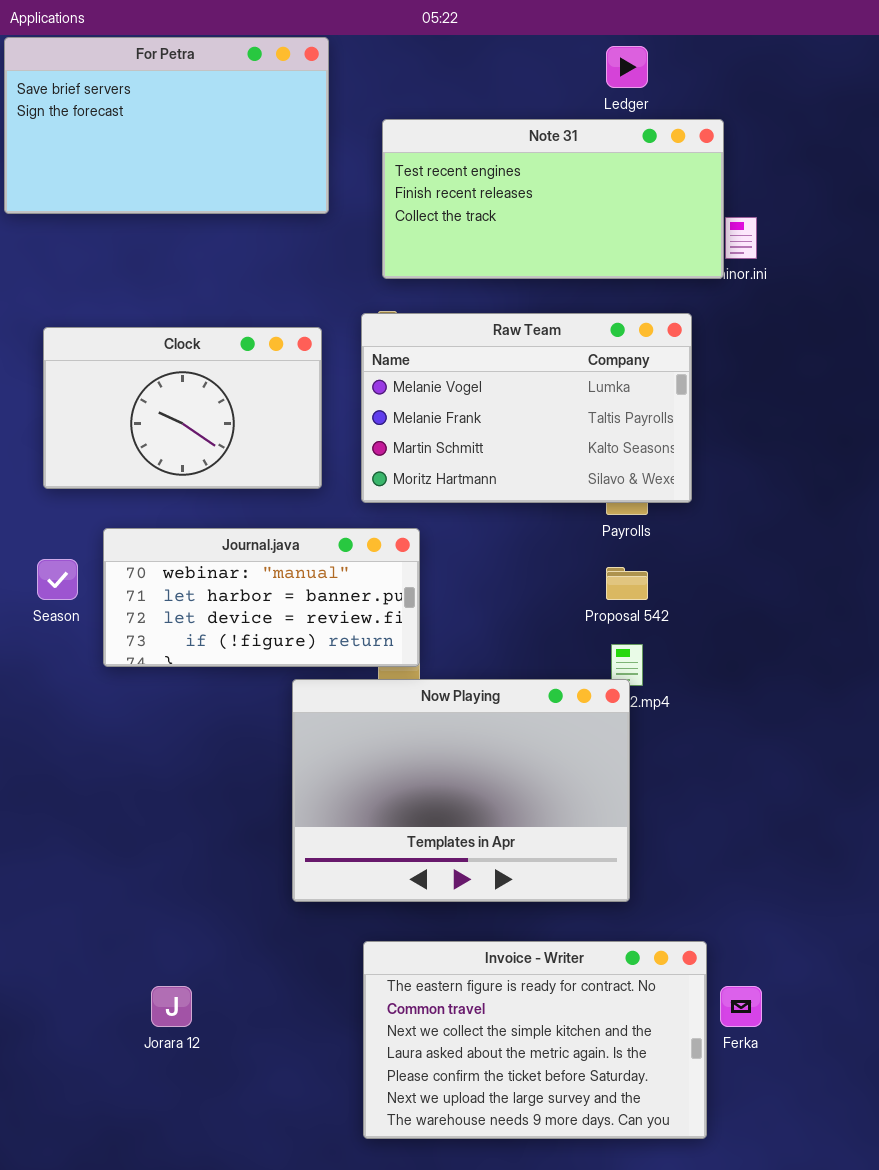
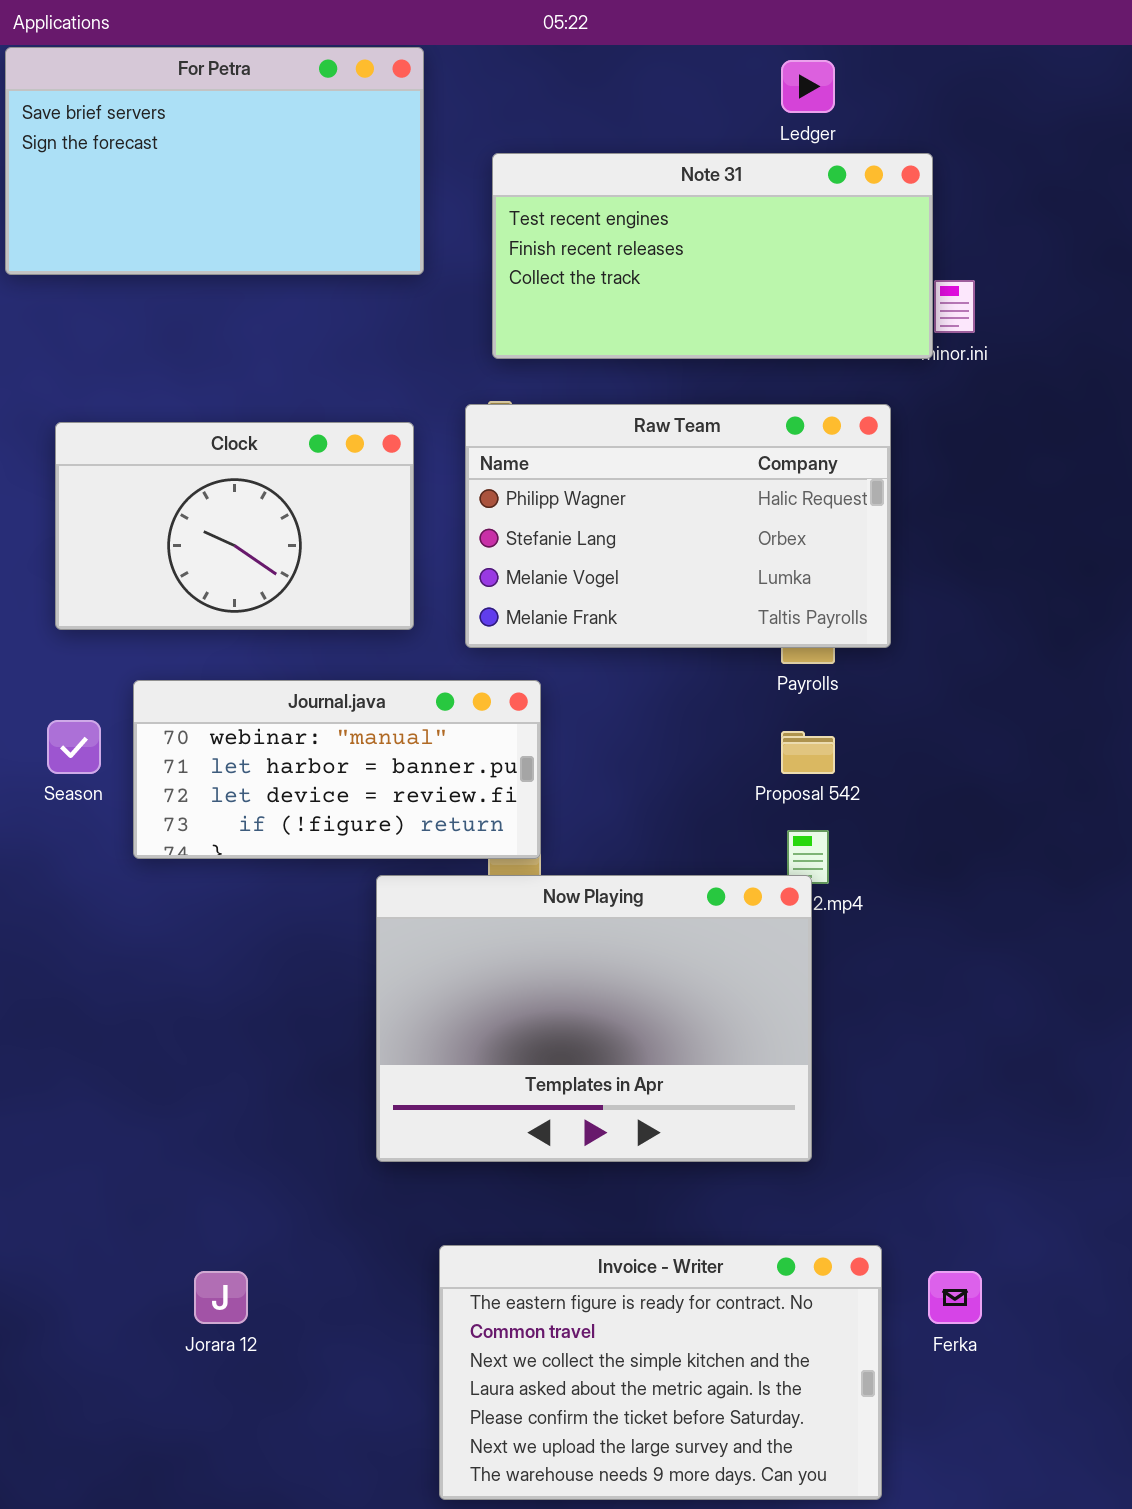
Raw Team: [361,313,692,503] -> [465,404,891,648], scrolled up 2 rows
Invoice - Writer: [363,941,707,1139] -> [439,1245,882,1500], moved

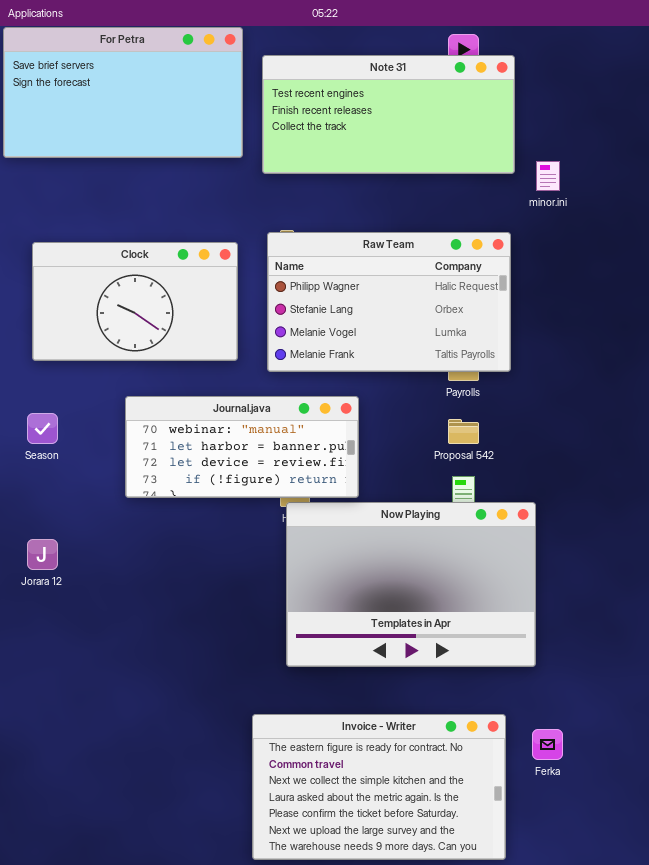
Note 31: [492,153,933,359] -> [262,55,515,174], moved
Journal.java: [133,680,541,859] -> [125,396,359,498], moved
Now Playing: [376,875,812,1162] -> [286,502,536,667], moved
Jorara 12: [194,1271,248,1324] -> [27,539,58,570], moved

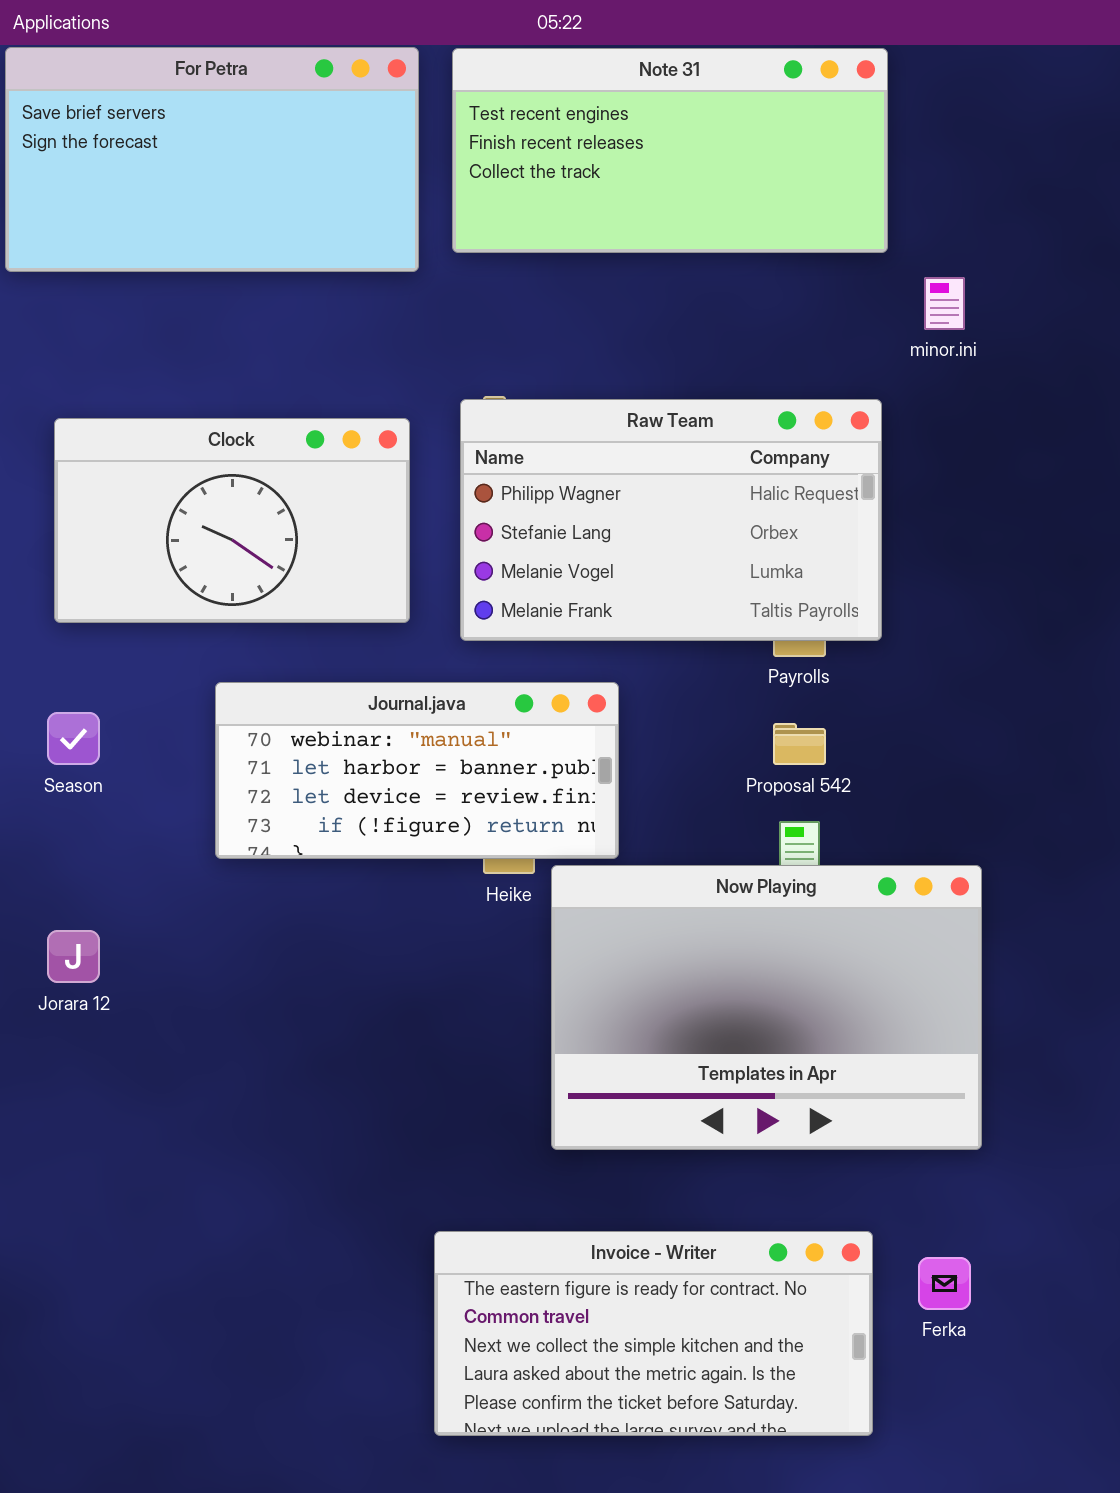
Note 31: [262,55,515,174] -> [452,48,888,253], moved
Now Playing: [286,502,536,667] -> [551,865,982,1150], moved
Invoice - Writer: [252,714,506,860] -> [434,1231,873,1436], resized

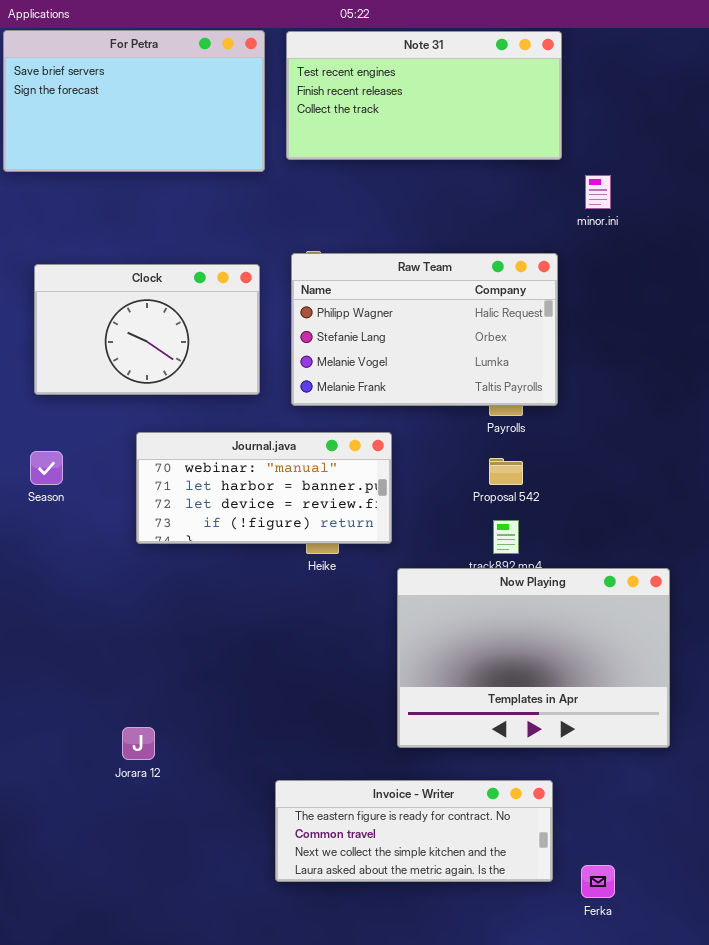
Now Playing: [551,865,982,1150] -> [397,568,670,748], moved
Jorara 12: [47,930,100,983] -> [122,727,155,760], moved
Invoice - Writer: [434,1231,873,1436] -> [275,780,553,882], resized
Ferka: [918,1257,971,1310] -> [581,865,615,898], moved

